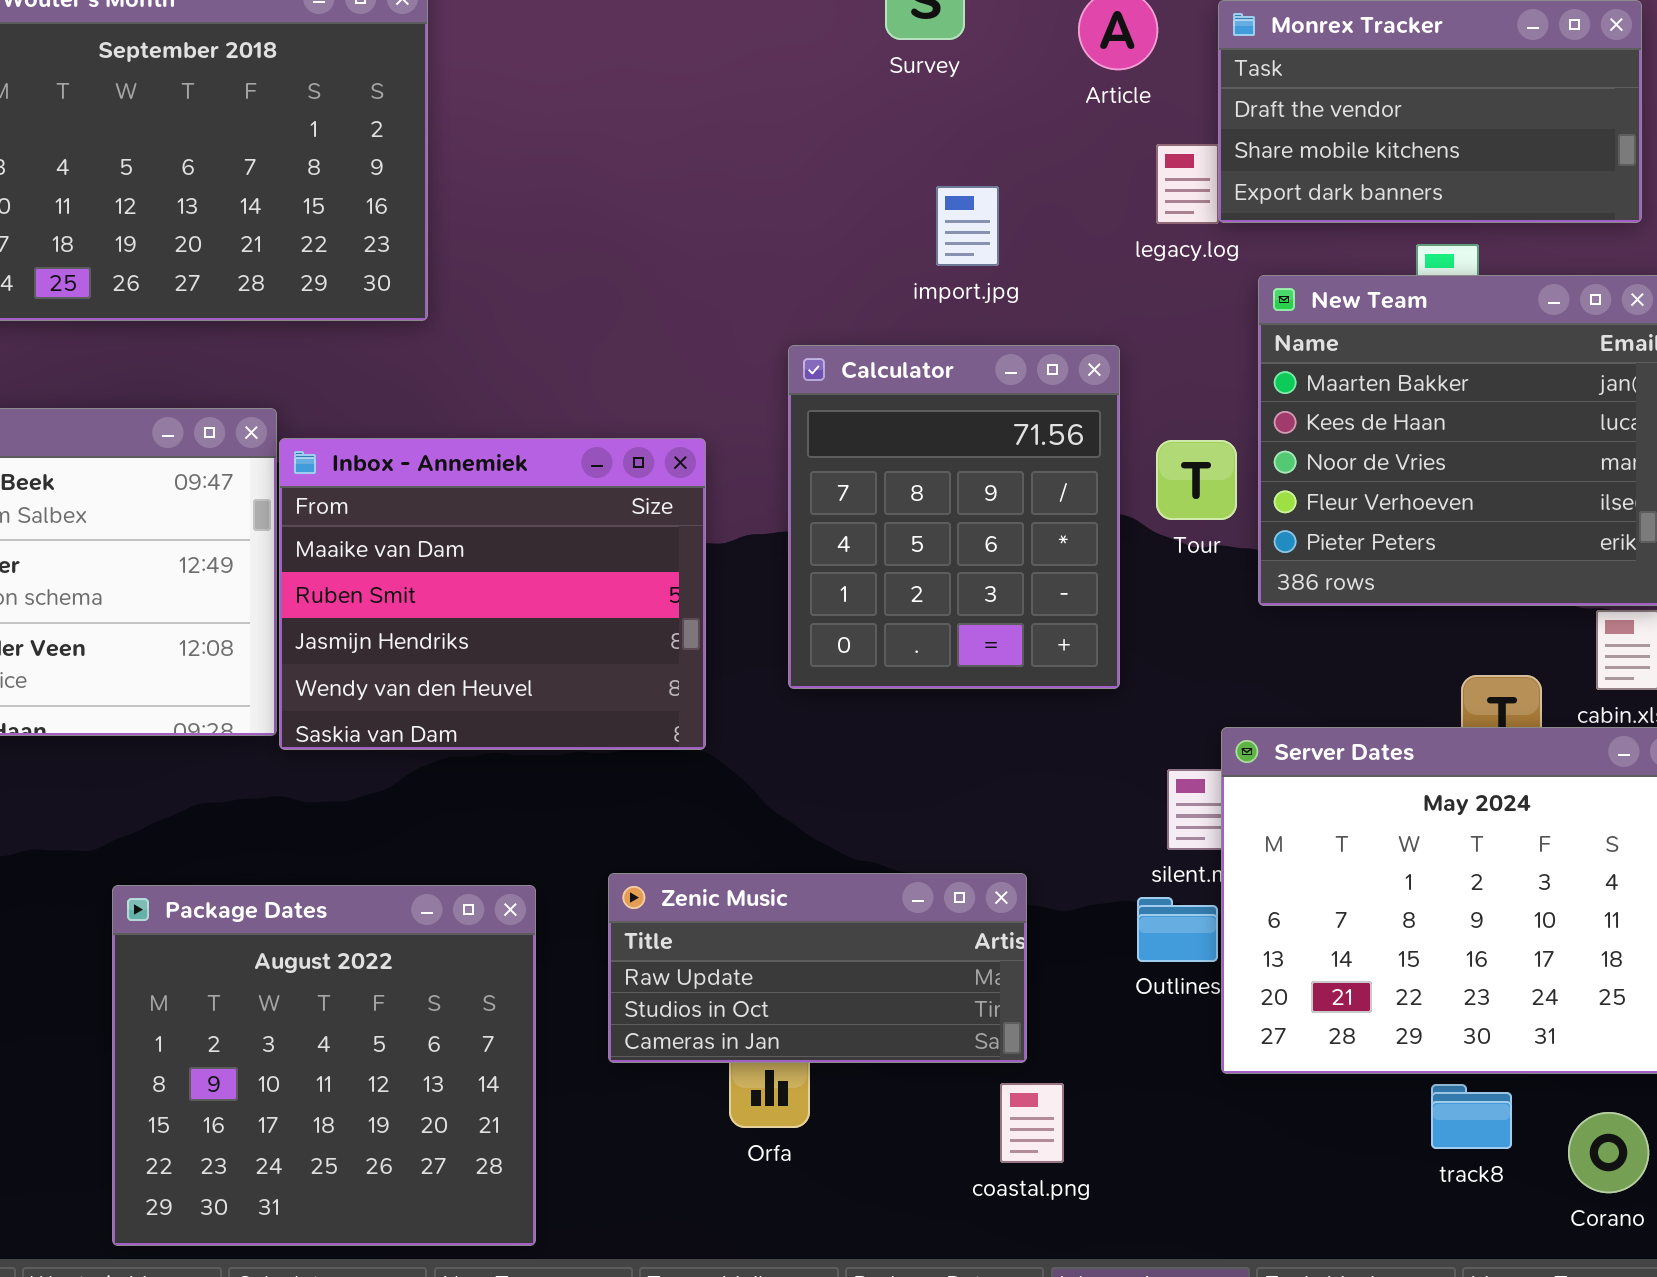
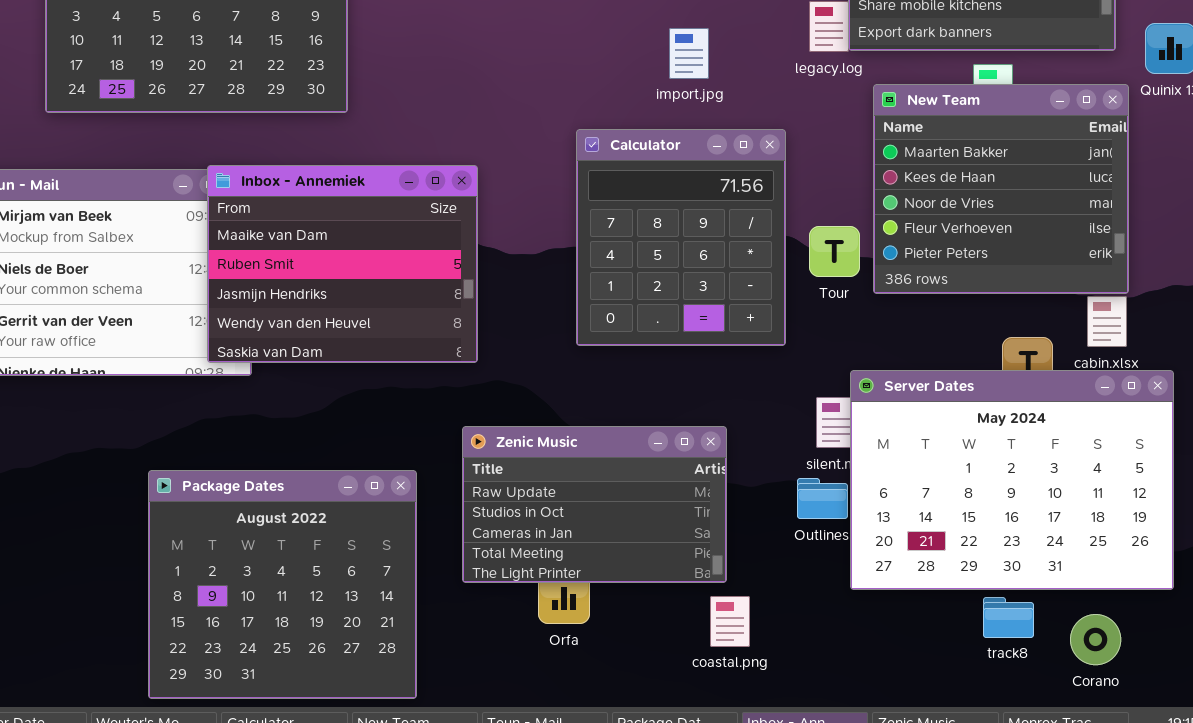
Inbox - Annemiek: [279,438,706,750] -> [207,165,478,363], moved
Tour: [1156,440,1237,520] -> [809,226,860,277], moved
Zenic Music: [608,873,1027,1063] -> [462,426,727,583], resized

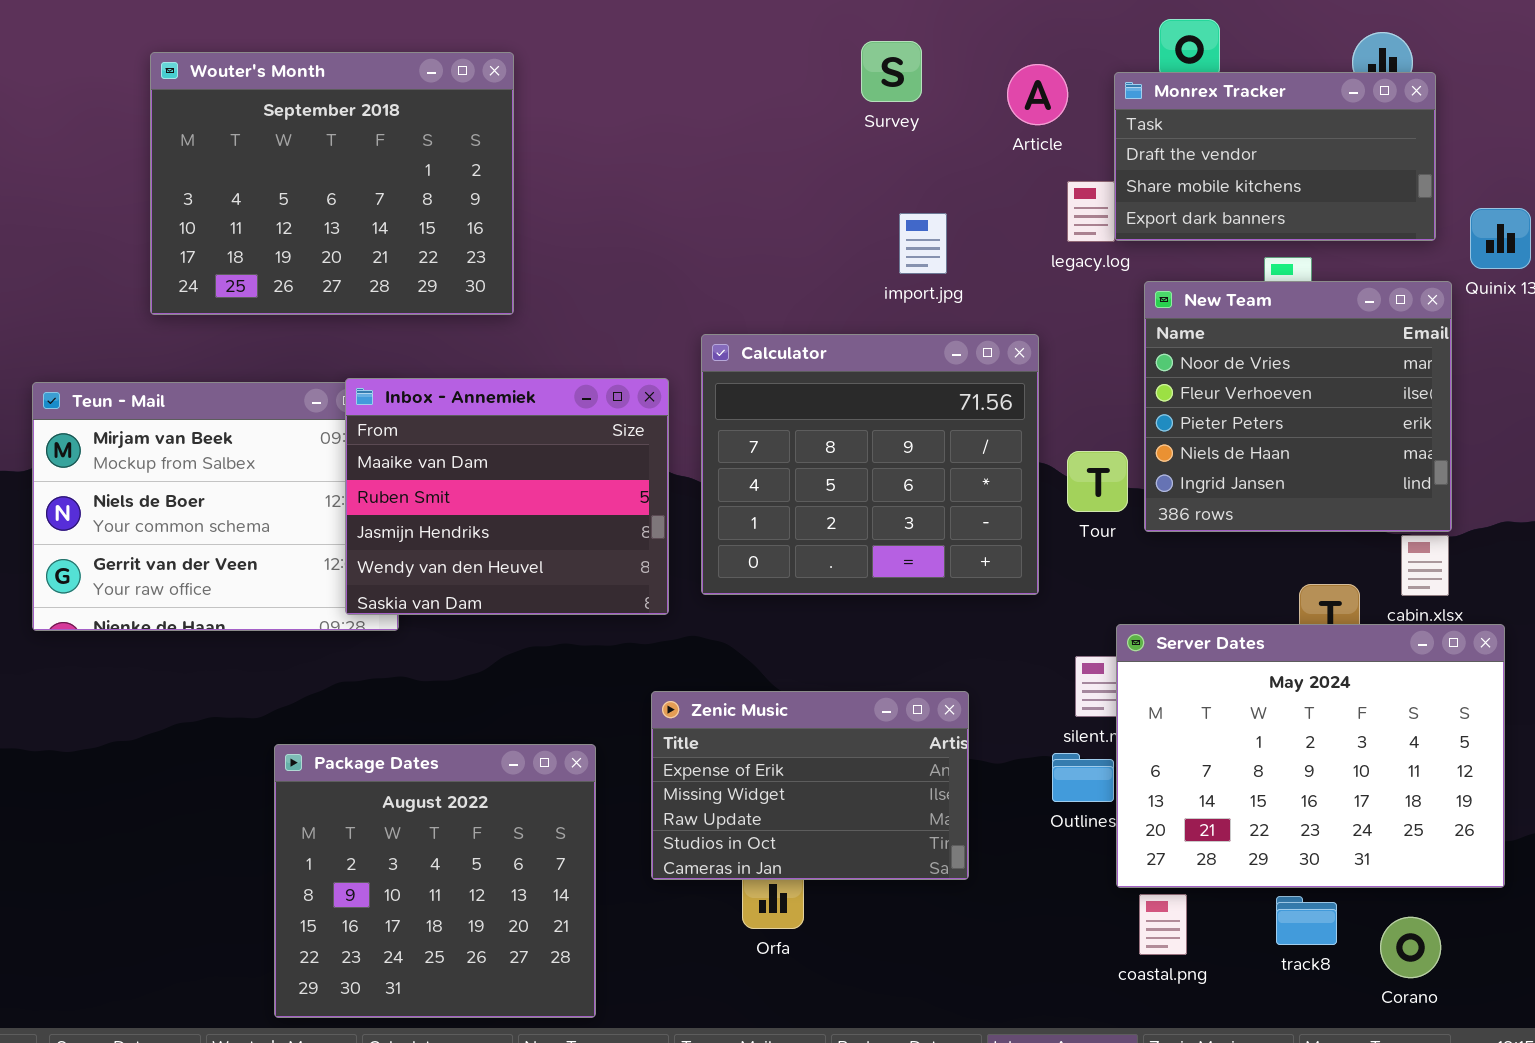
New Team: [873,84,1129,294] -> [1144,281,1452,532], scrolled down 2 rows
Calculator: [576,129,786,346] -> [701,334,1039,595], resized
Zenic Music: [462,426,727,583] -> [651,691,969,880], scrolled up 2 rows
coastal.png: [710,596,750,647] -> [1139,894,1187,955], moved

